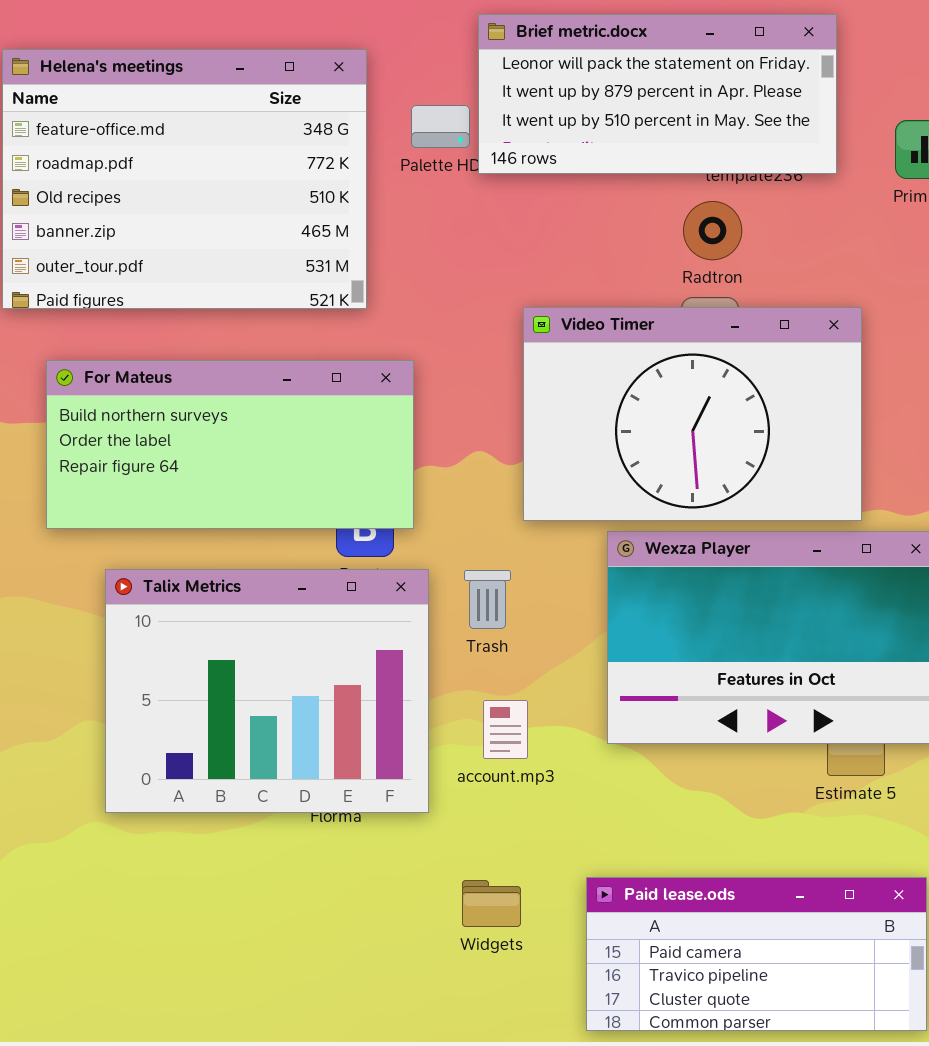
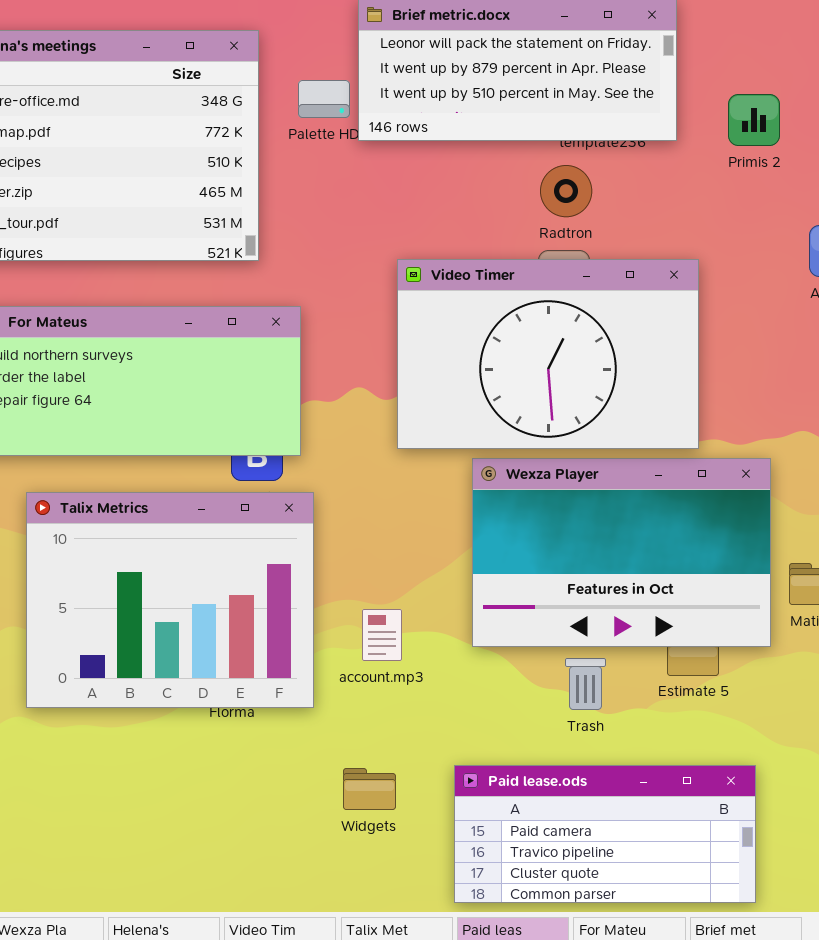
Trash: [464,570,511,629] -> [565,658,606,710], moved

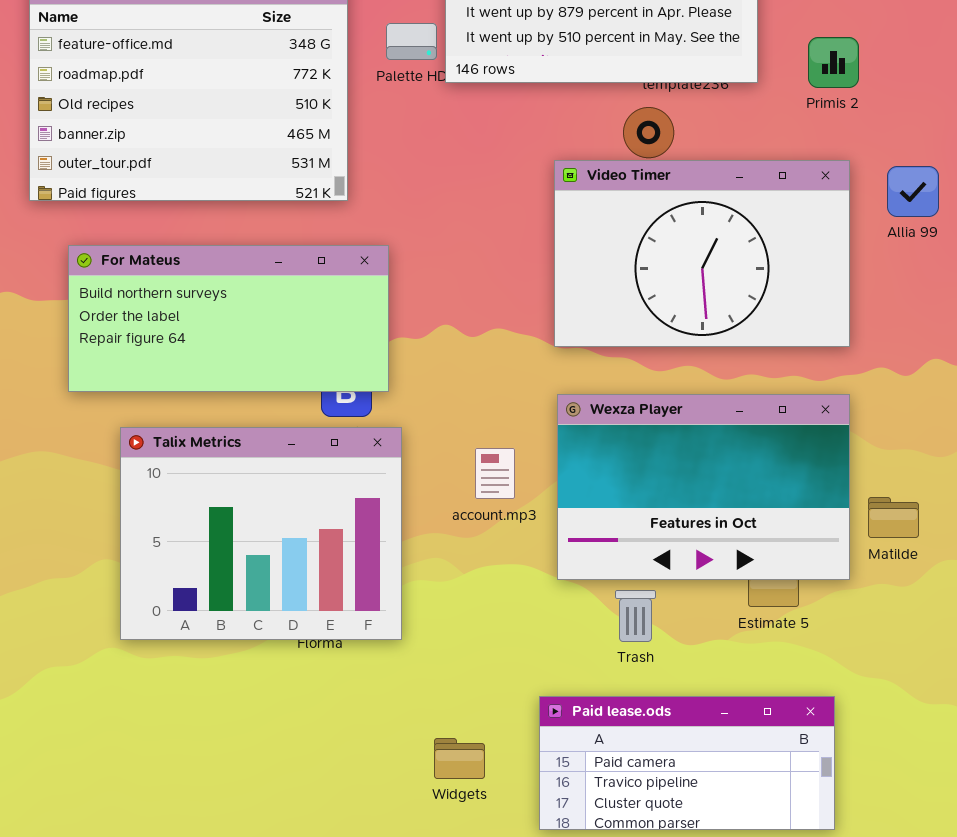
Video Timer: [397,259,699,449] -> [554,160,850,347], moved
account.mp3: [362,609,402,661] -> [475,448,515,499], moved
Trash: [565,658,606,710] -> [615,590,656,642], moved
Widgets: [343,768,396,810] -> [434,738,485,779], moved

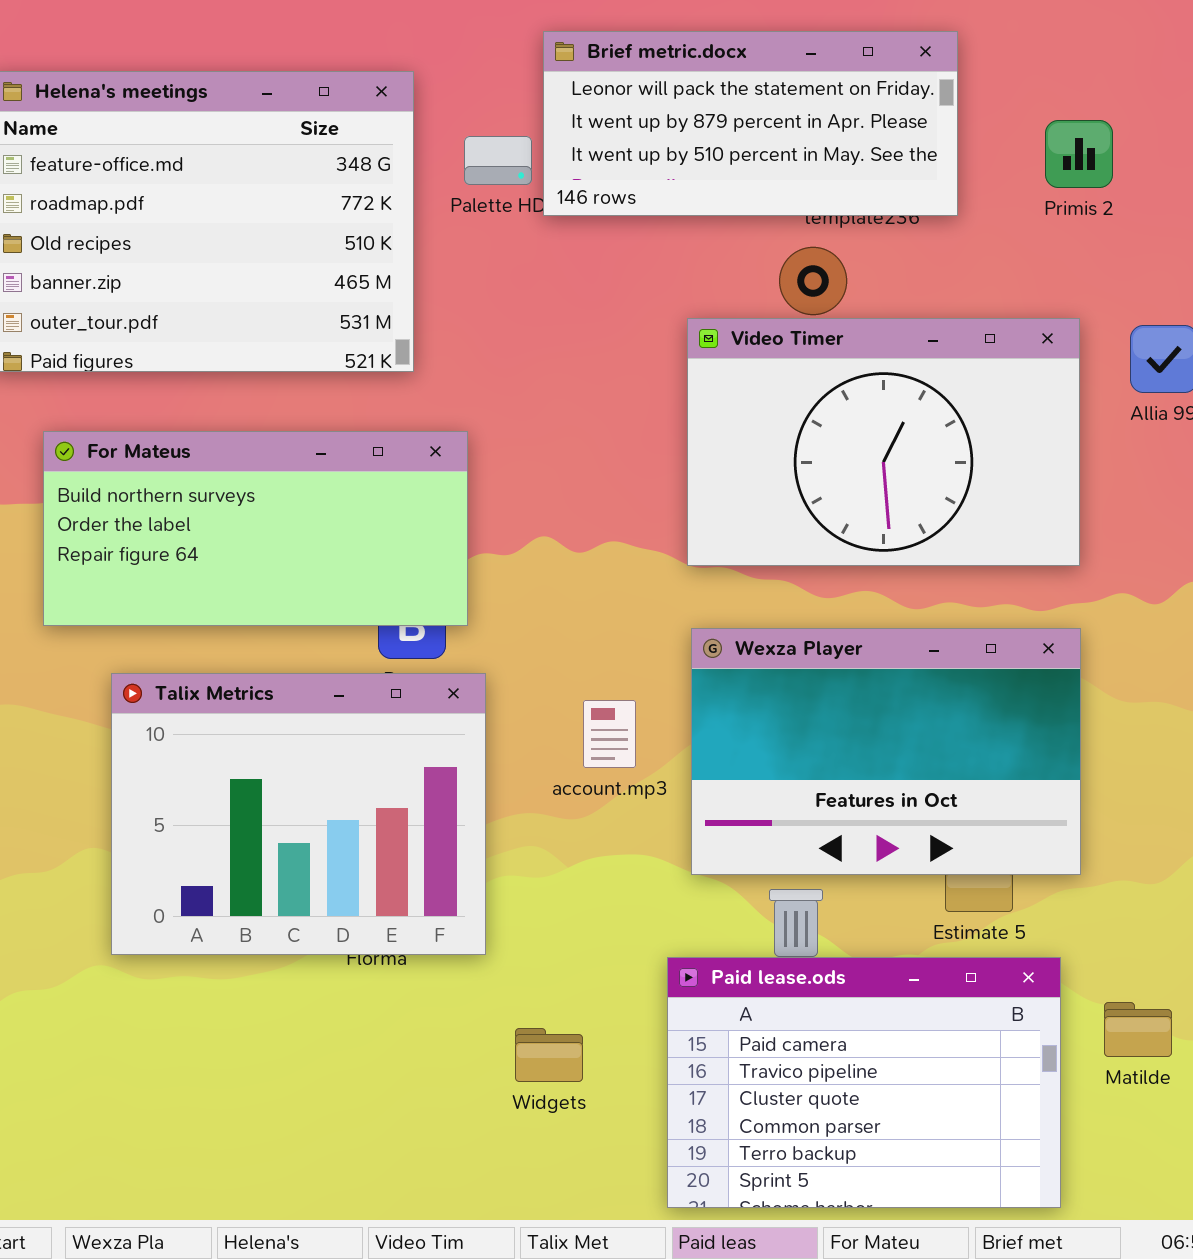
Primis 2: [808,37,859,88] -> [1045,120,1113,188], moved
Matilde: [868,497,919,538] -> [1104,1002,1172,1057], moved
Paid lease.ods: [539,696,835,830] -> [667,957,1061,1208], resized
Widgets: [434,738,485,779] -> [515,1028,583,1082], moved

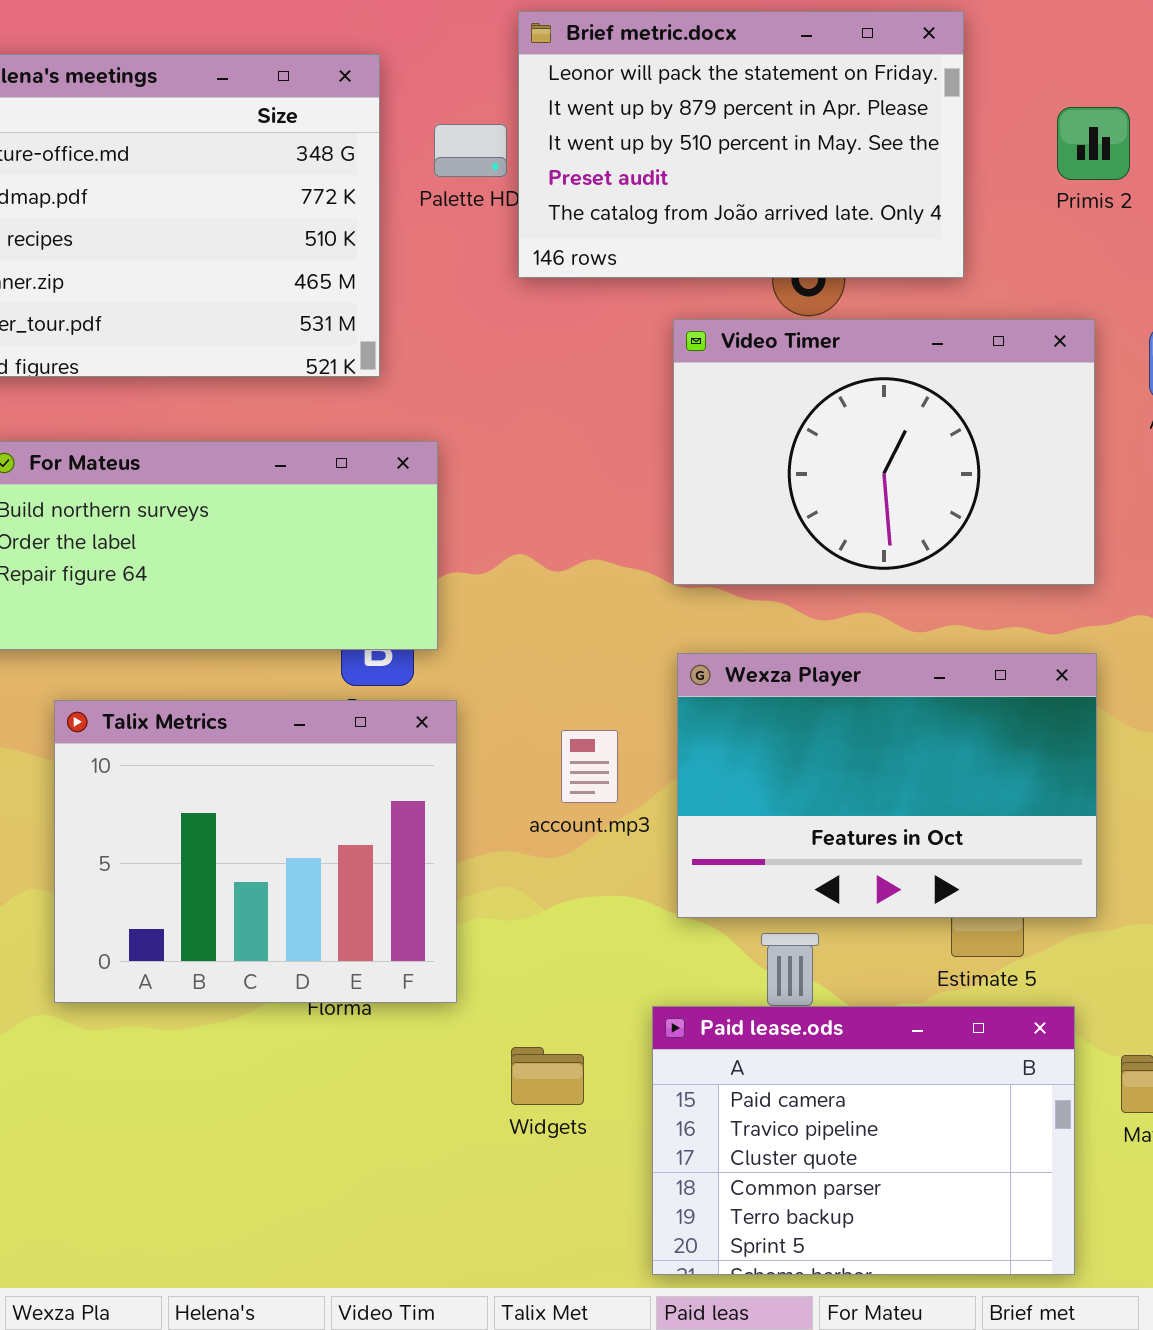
Brief metric.docx: [543,31,958,216] -> [518,11,964,278], resized
Widgets: [515,1028,583,1082] -> [511,1047,584,1105], moved

